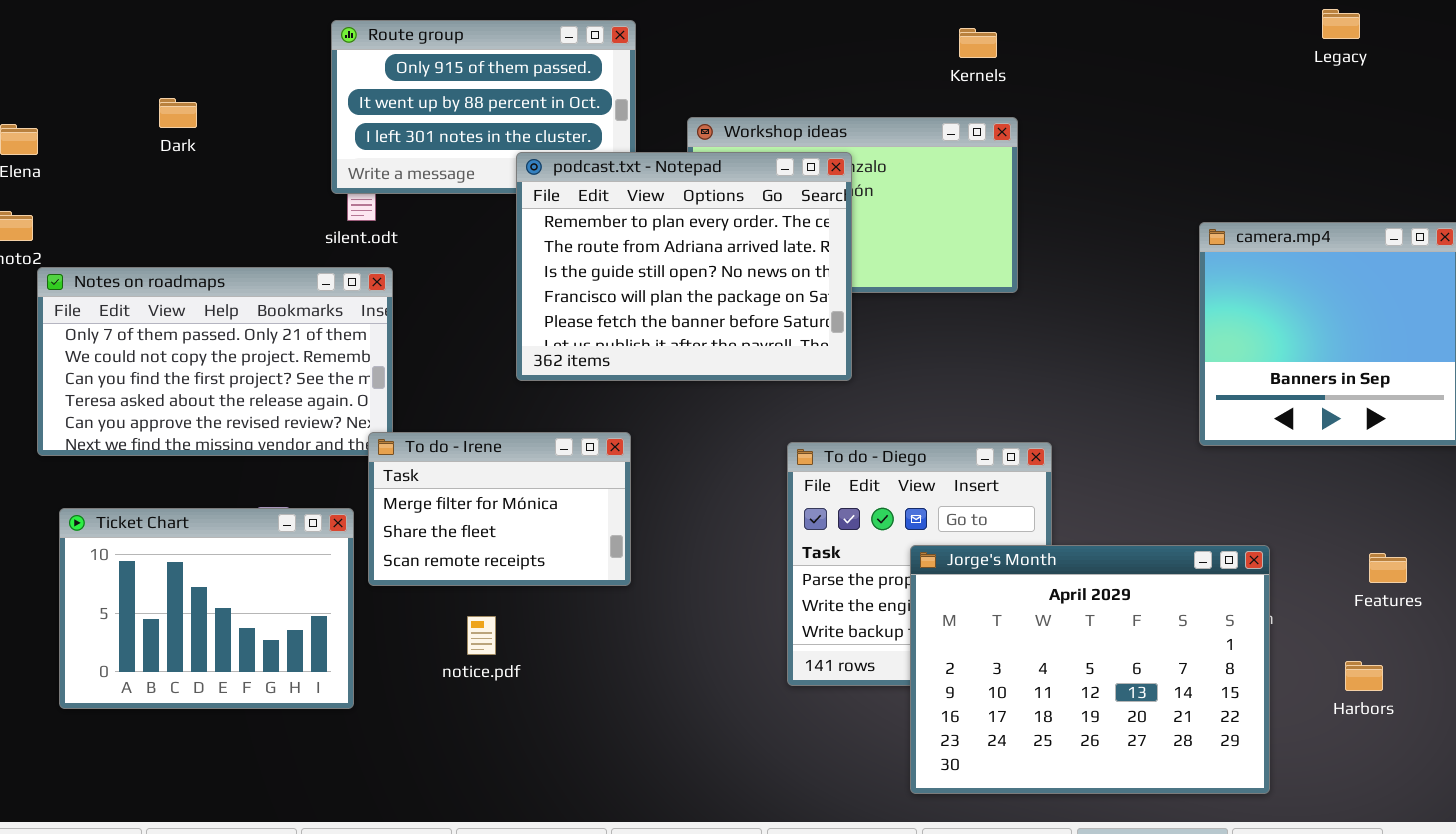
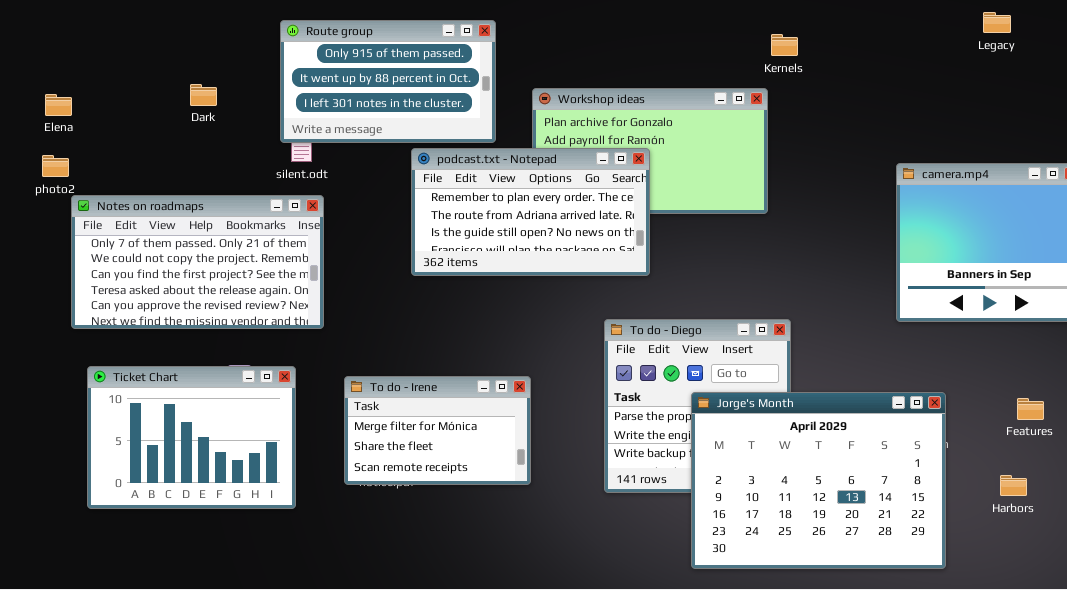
Kernels: [959,28,997,58] -> [771,34,798,56], moved
Dark: [159,98,197,128] -> [190,84,217,106], moved
podcast.txt - Notepad: [516,152,852,381] -> [411,148,650,276], resized
To do - Irene: [368,432,631,586] -> [344,376,531,485], moved

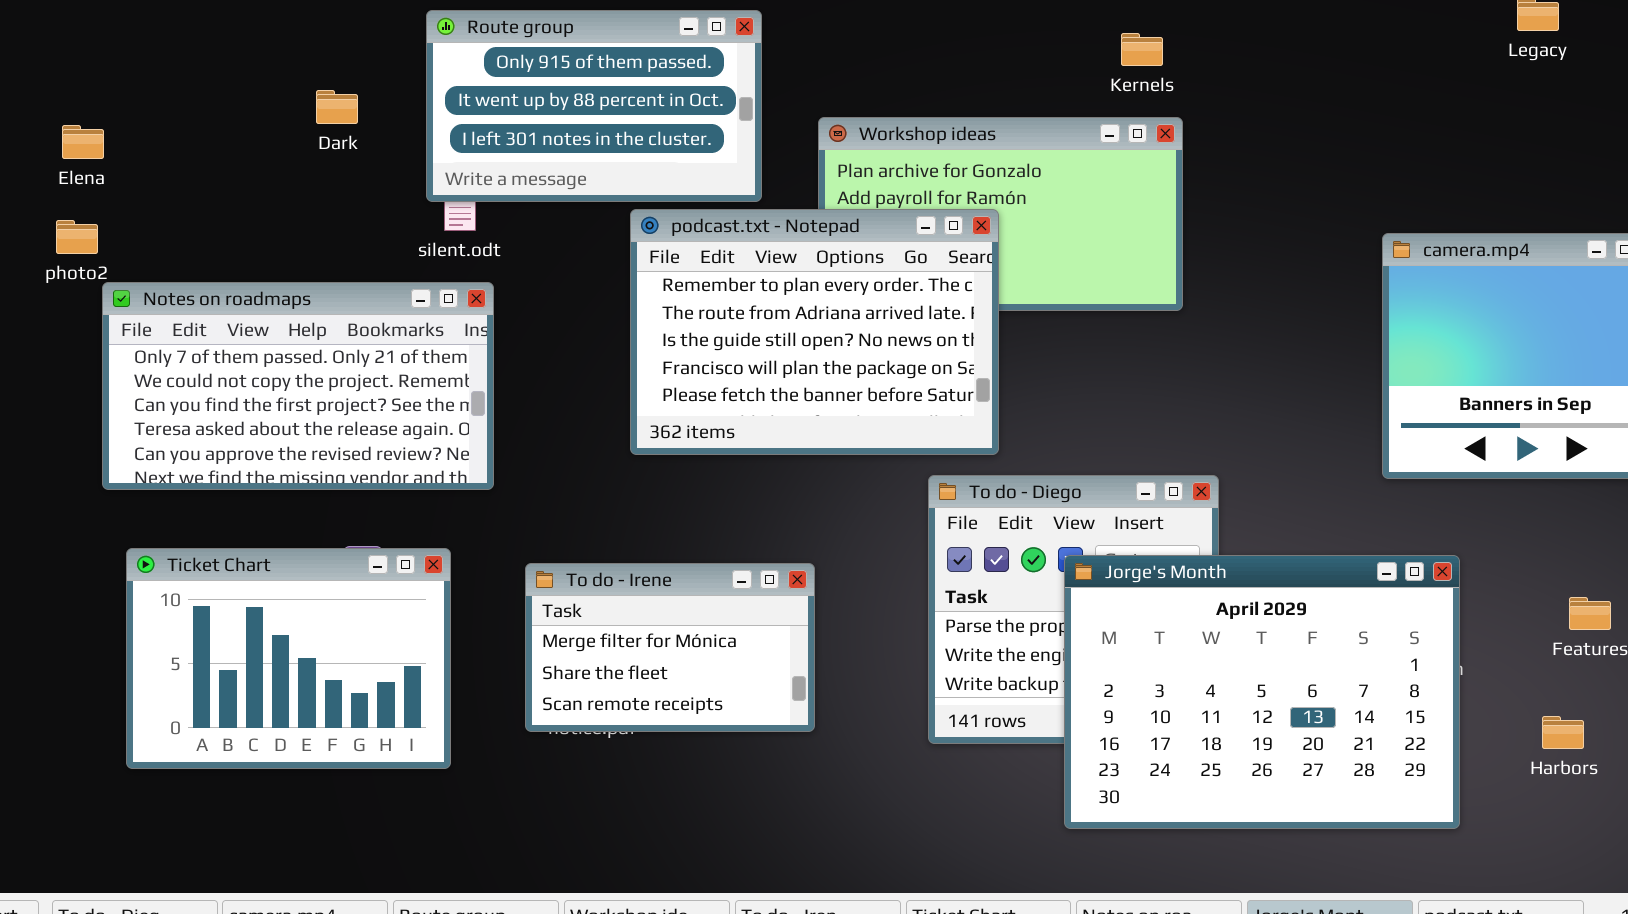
Kernels: [771,34,798,56] -> [1121,33,1163,66], moved
Dark: [190,84,217,106] -> [316,90,358,124], moved
podcast.txt - Notepad: [411,148,650,276] -> [630,209,999,455], resized
Jorge's Month: [691,392,946,569] -> [1064,555,1460,829], moved

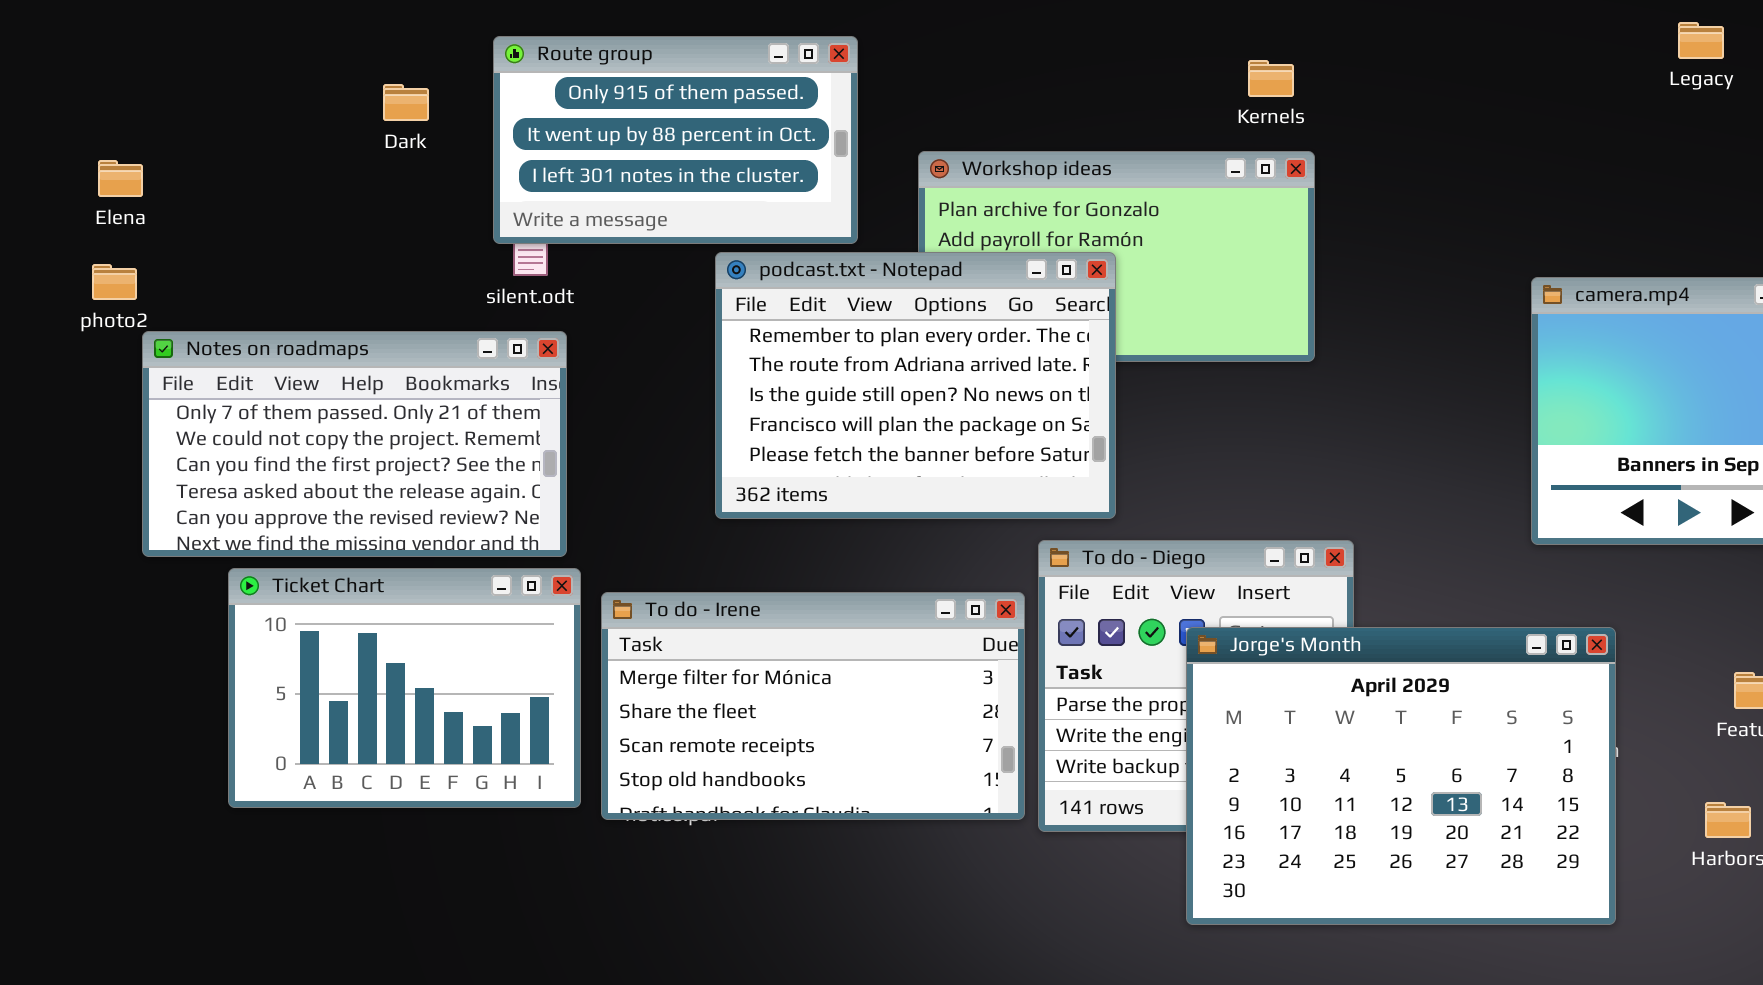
Dark: [316,90,358,124] -> [383,84,429,121], moved
Ticket Chart: [126,548,451,769] -> [228,568,581,808], moved
To do - Irene: [525,563,815,732] -> [601,592,1025,820], resized

